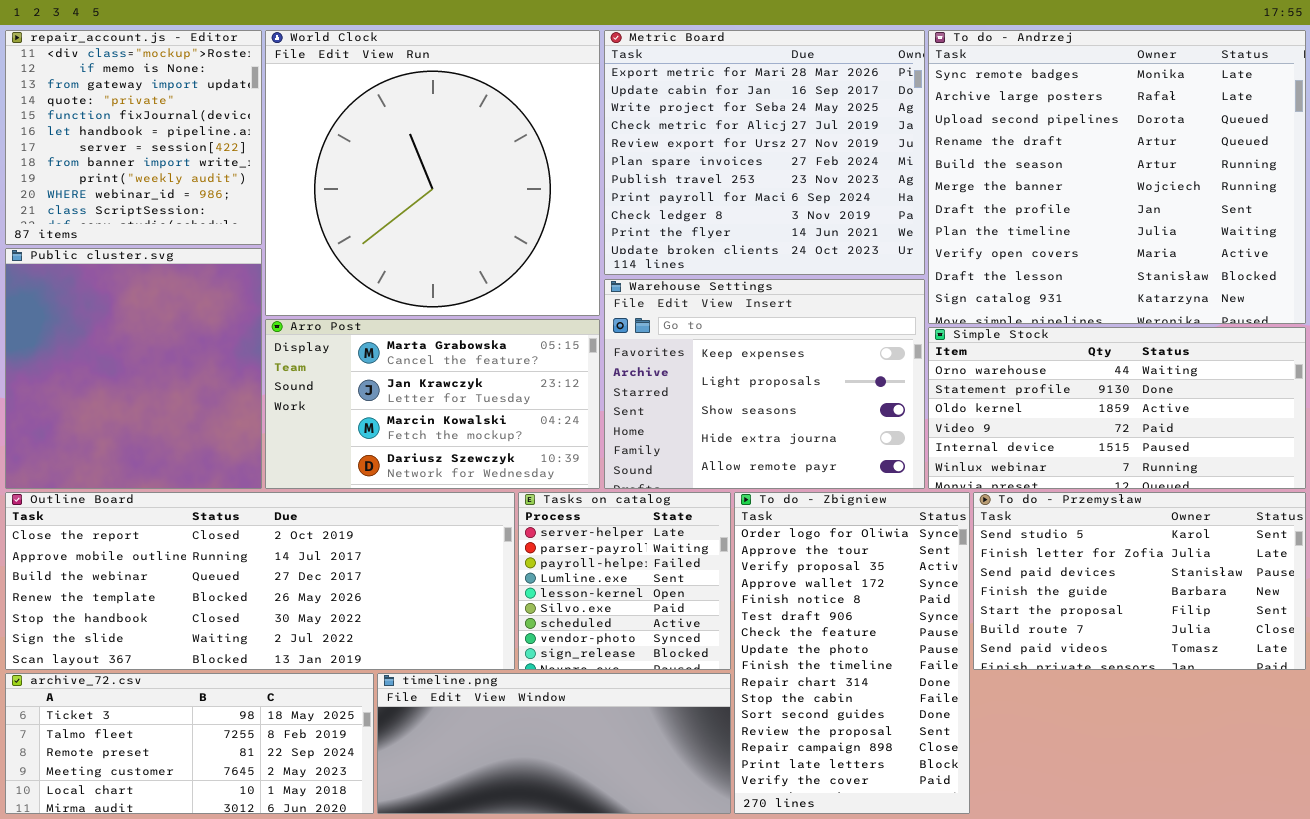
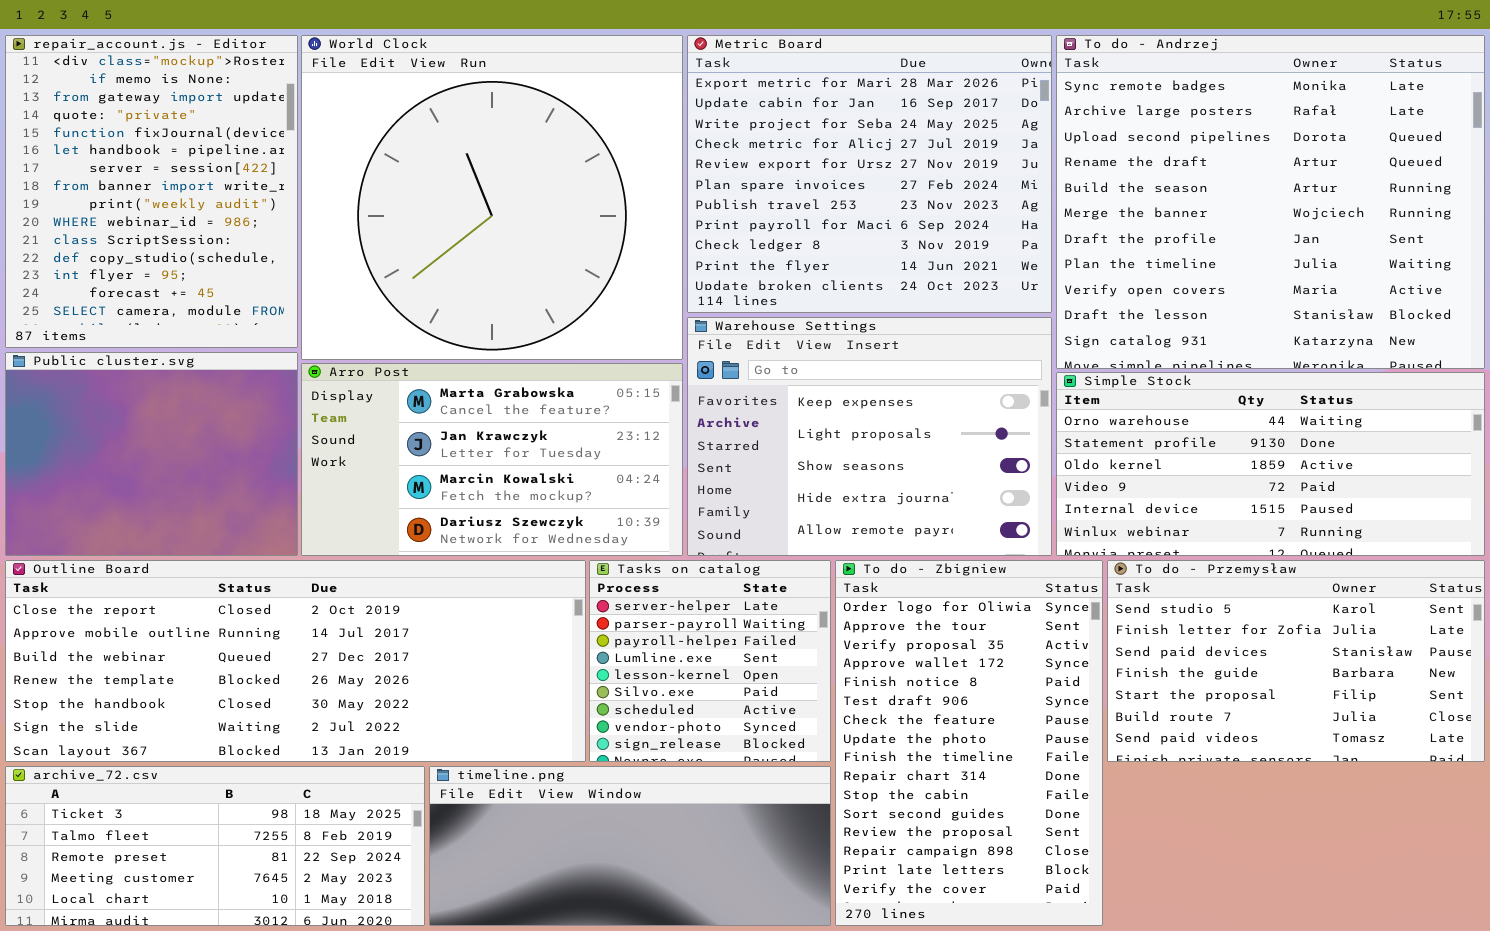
repair_account.js - Editor: [5,30,262,245] -> [5,35,298,348], resized
Public cluster.svg: [5,248,262,489] -> [5,352,298,556], resized

